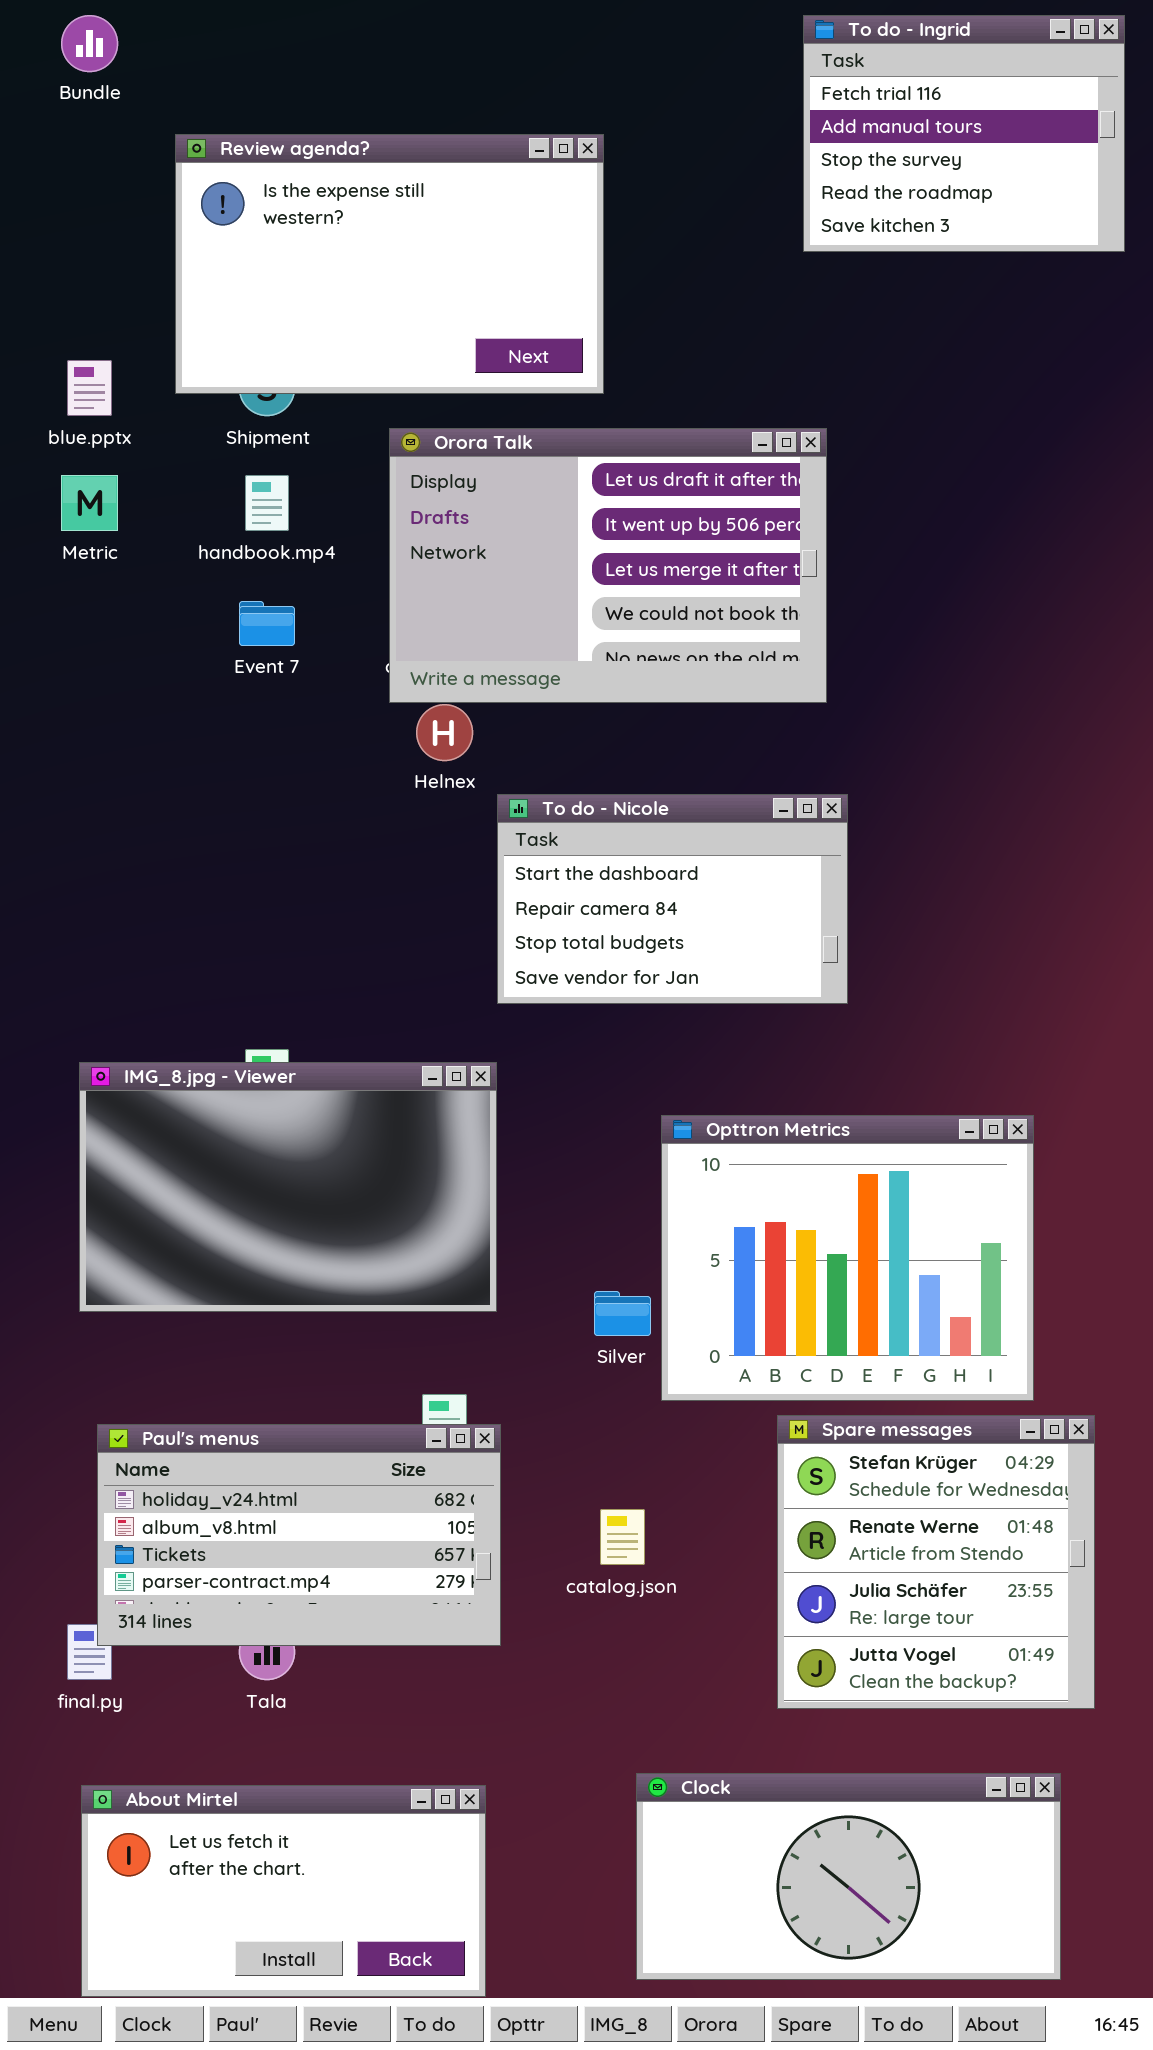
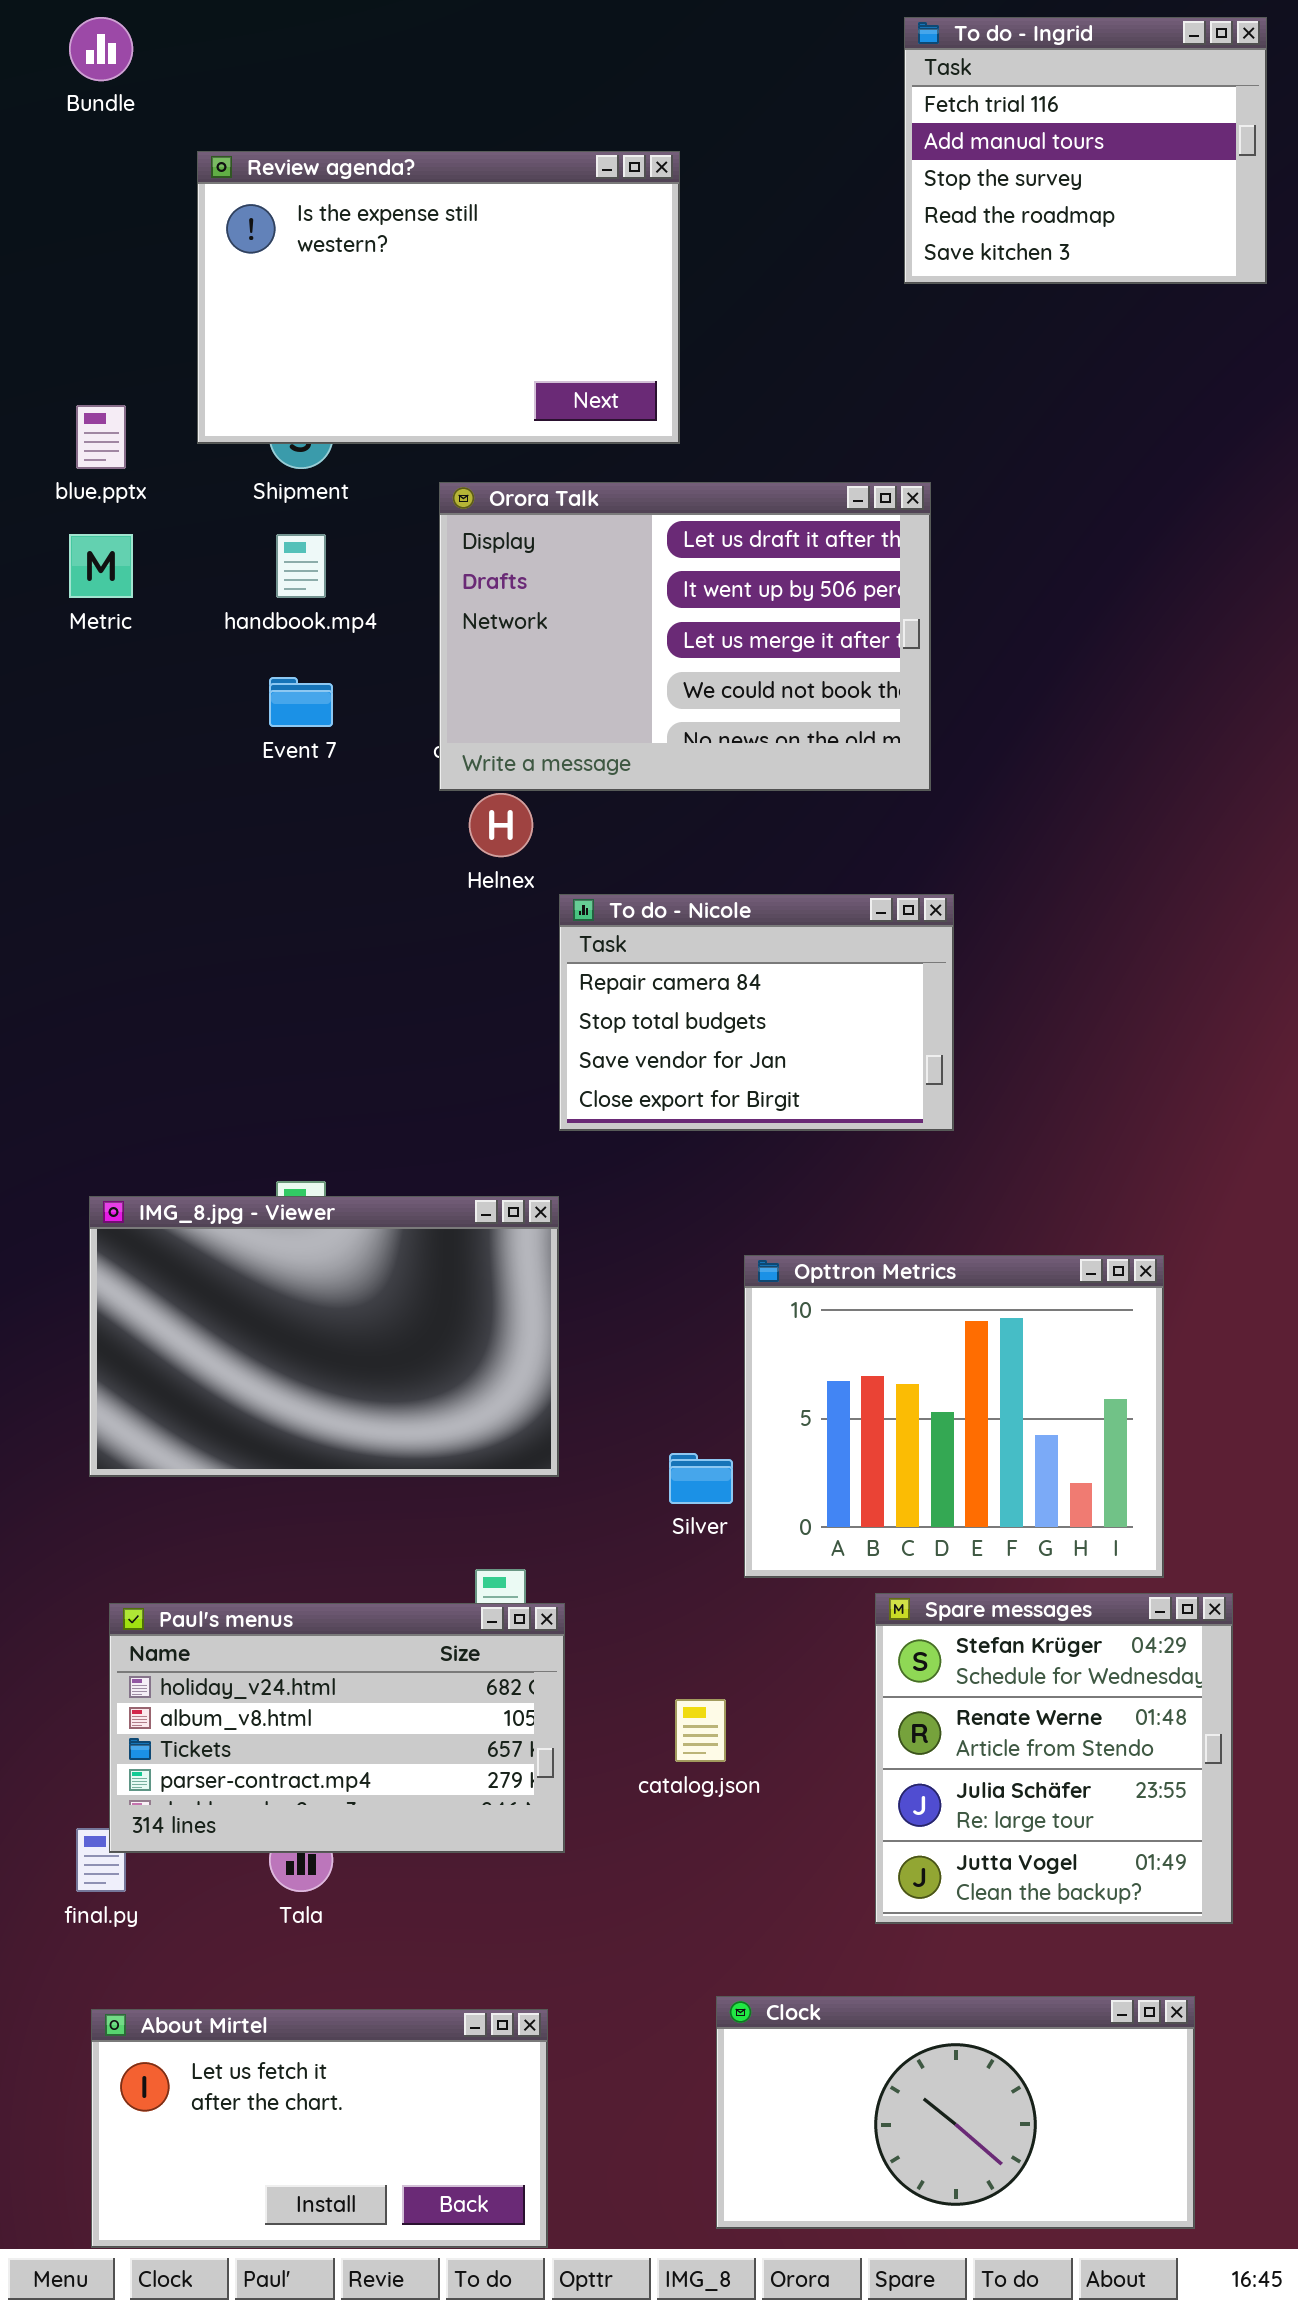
To do - Nicole: [497,794,848,1004] -> [559,894,954,1131], scrolled down 1 row

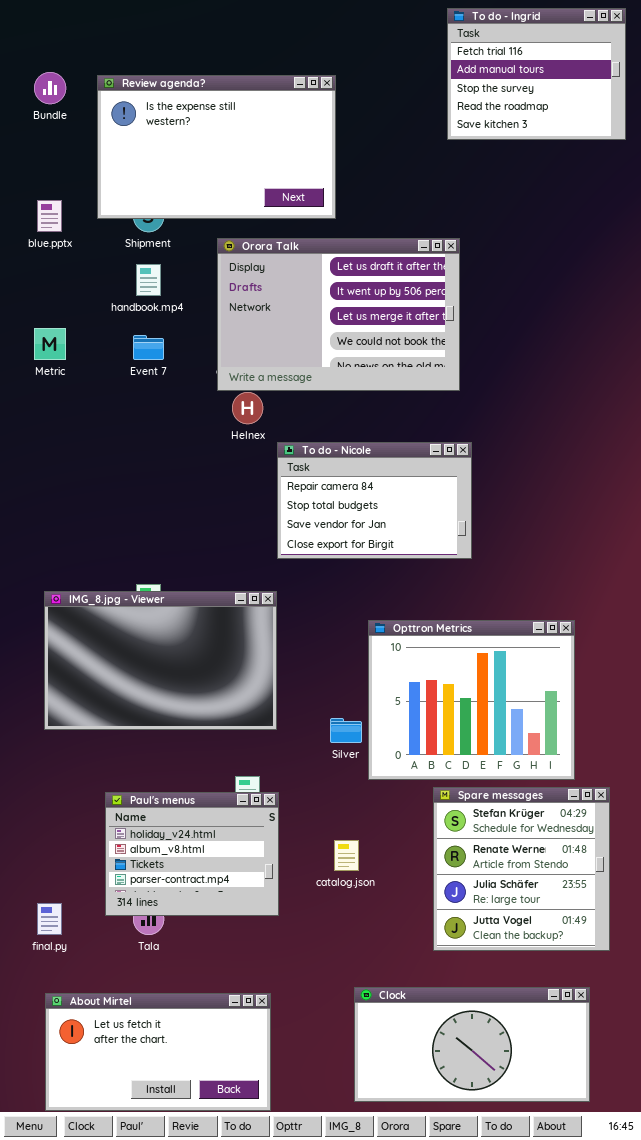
Bundle: [69,17,133,81] -> [34,72,66,104], moved
Metric: [69,534,133,598] -> [34,328,66,360], moved
Paul's menus: [109,1603,565,1853] -> [105,792,279,916], resized

